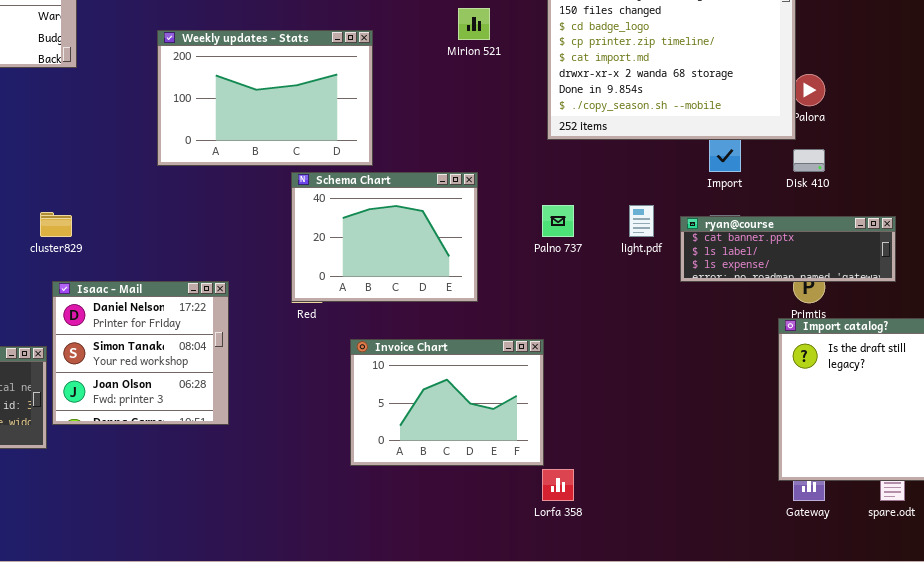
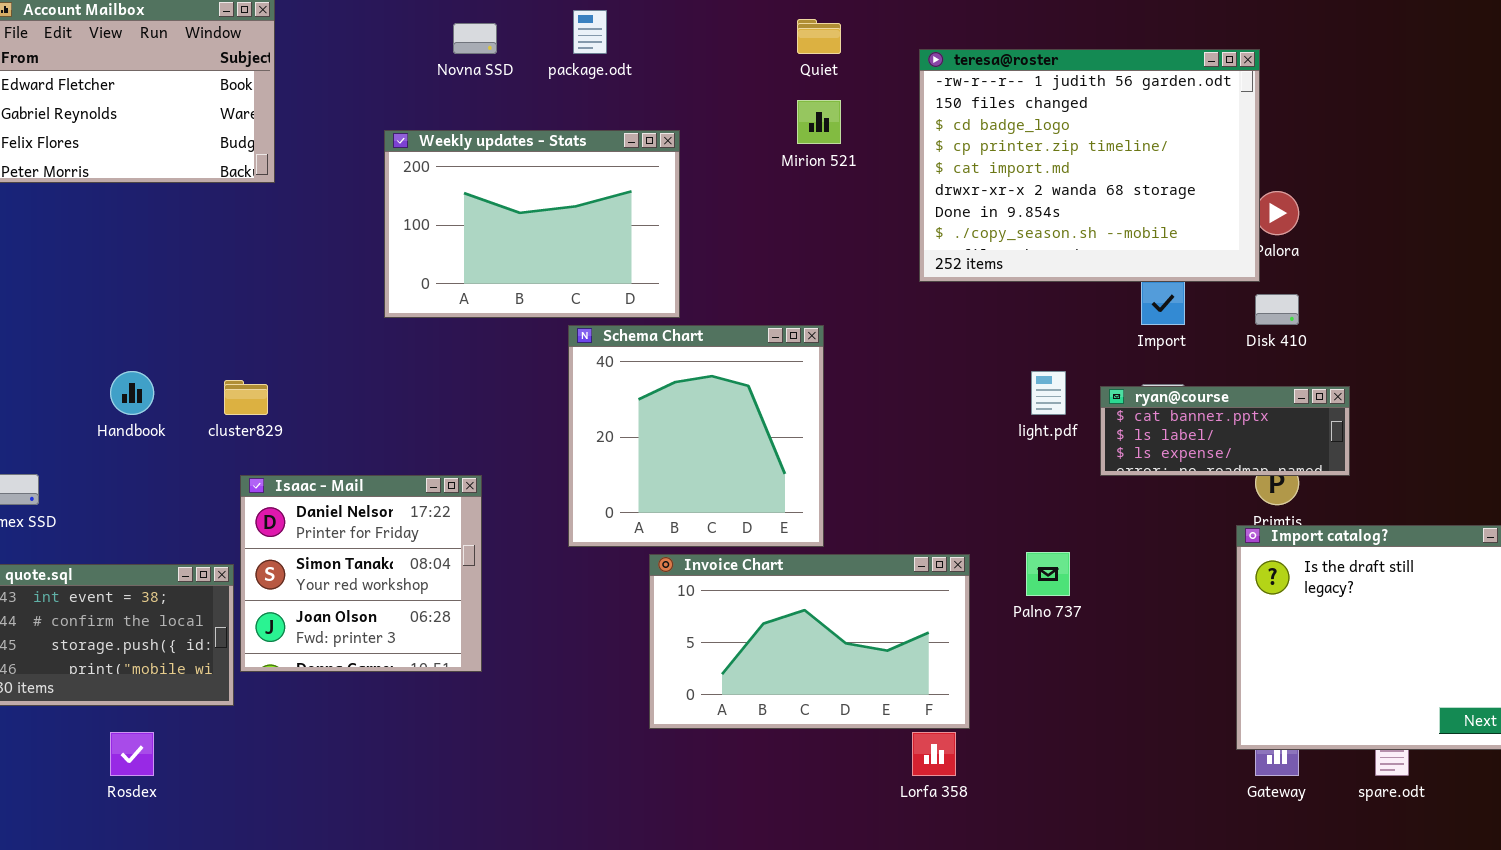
Schema Chart: [291,172,478,302] -> [568,325,824,547], resized
Palno 737: [542,205,574,237] -> [1026,552,1070,596], moved
ryan@course: [680,216,896,282] -> [1100,386,1350,476], resized
Invoice Chart: [350,339,544,466] -> [649,554,970,729], resized

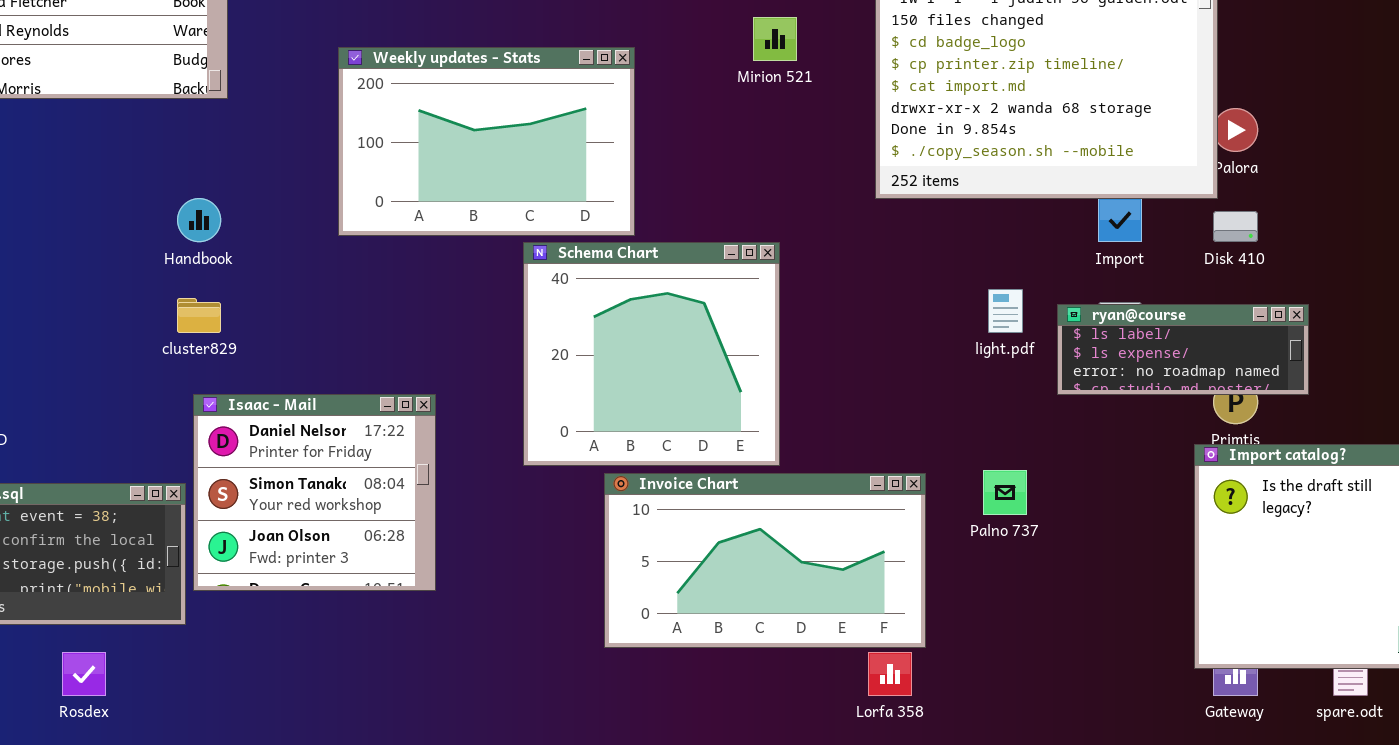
Handbook: [110,371,154,415] -> [177,198,221,242], moved
ryan@course: [1100,386,1350,476] -> [1057,304,1309,395], scrolled down 1 row

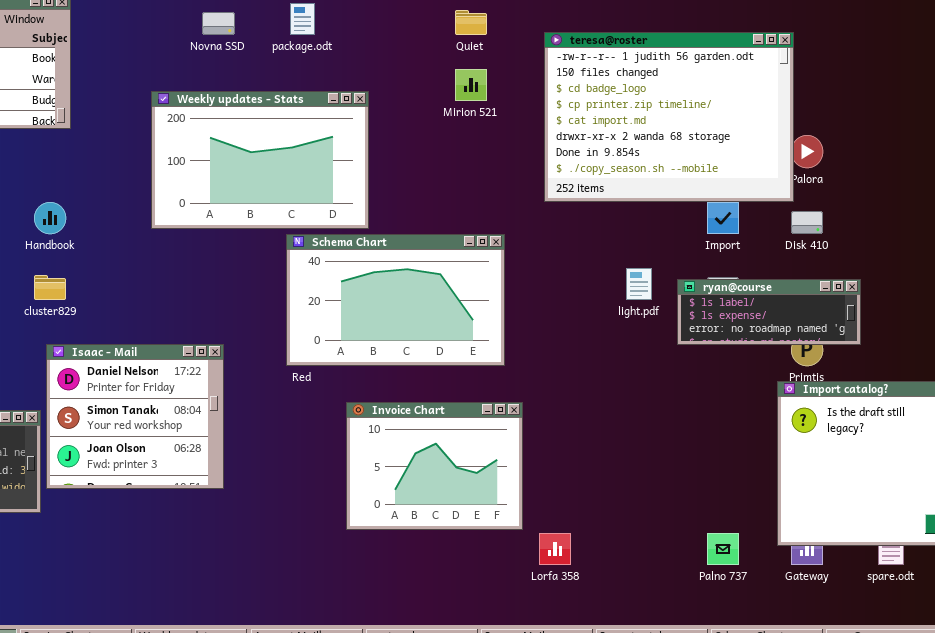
Schema Chart: [523,242,780,466] -> [286,234,505,366], resized
Palno 737: [983,470,1027,515] -> [707,533,739,565], moved
Invoice Chart: [604,473,926,648] -> [346,402,523,530], resized

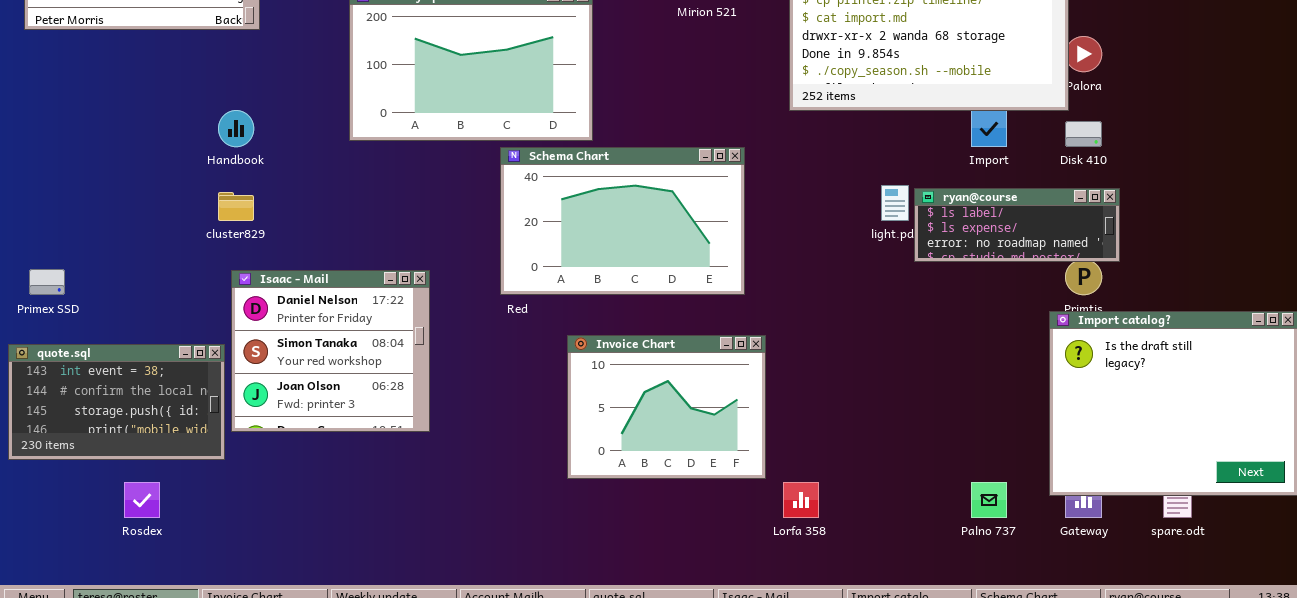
ryan@course: [677,279,861,345] -> [914,188,1120,262], moved

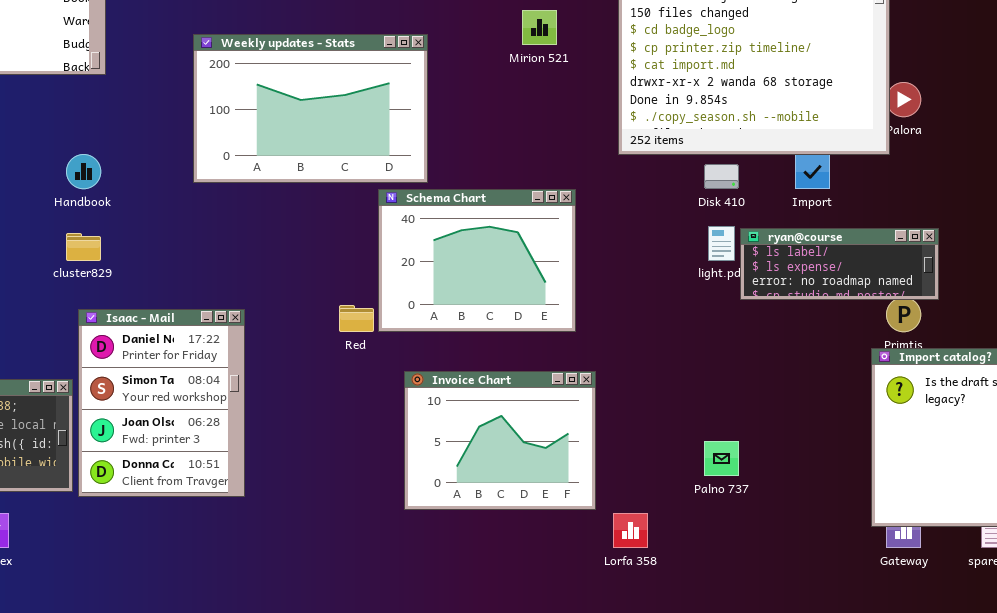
Disk 410: [1065,121,1102,147] -> [704,164,739,189], moved
Schema Chart: [500,147,745,295] -> [378,189,576,332], resized
Isaac - Mail: [231,270,430,432] -> [78,309,245,497], resized
Palno 737: [971,482,1007,518] -> [704,441,739,476], moved

